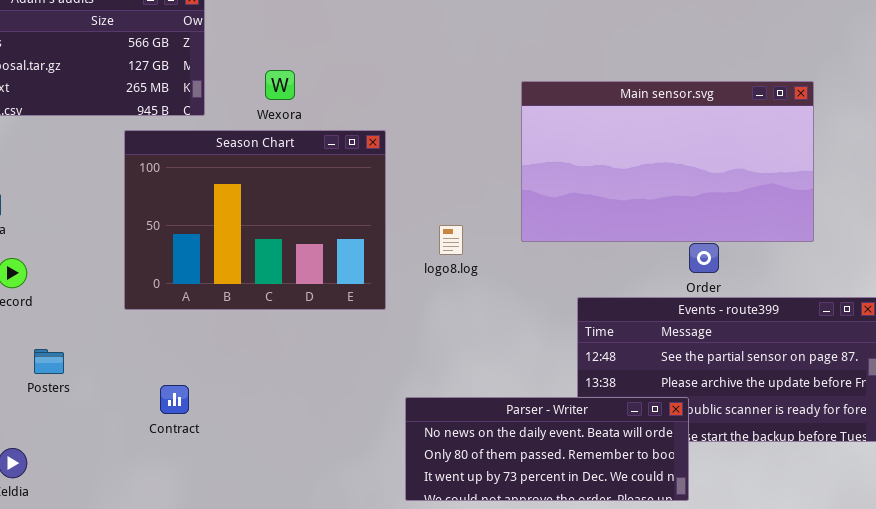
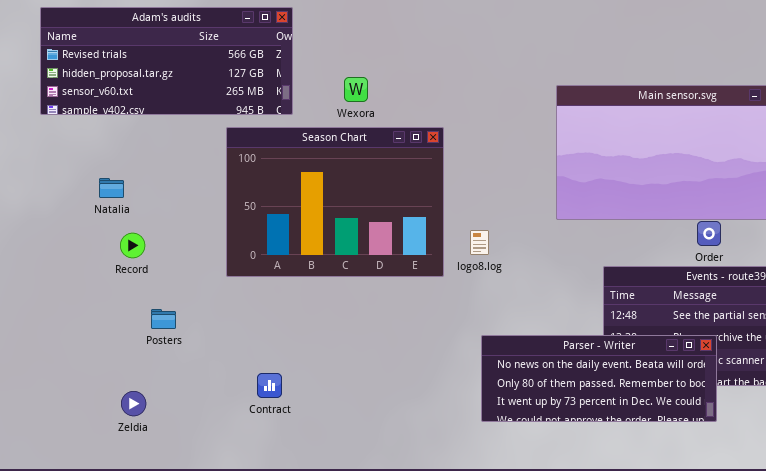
logo8.log: [439,225,463,255] -> [470,230,489,255], moved
Contract: [160,385,189,414] -> [257,373,282,398], moved
Parser - Writer: [405,397,689,501] -> [481,335,717,422], moved

